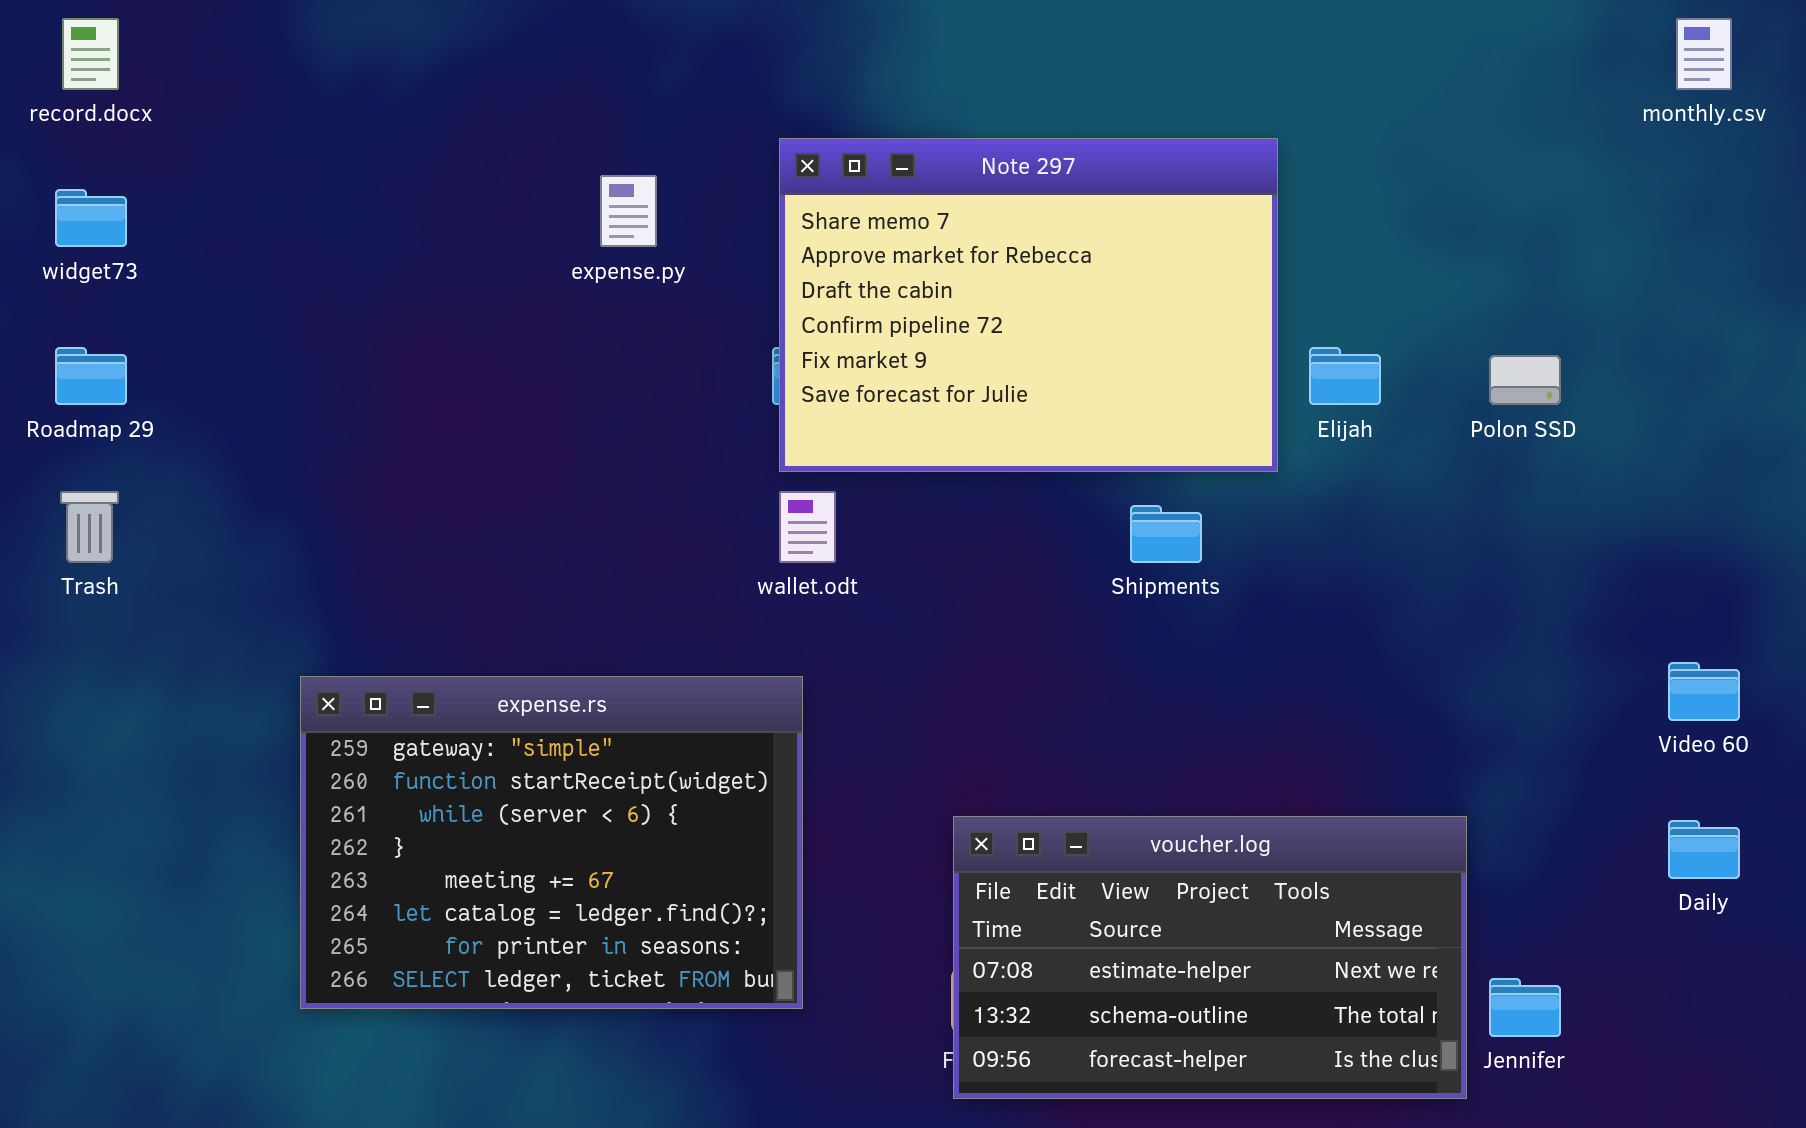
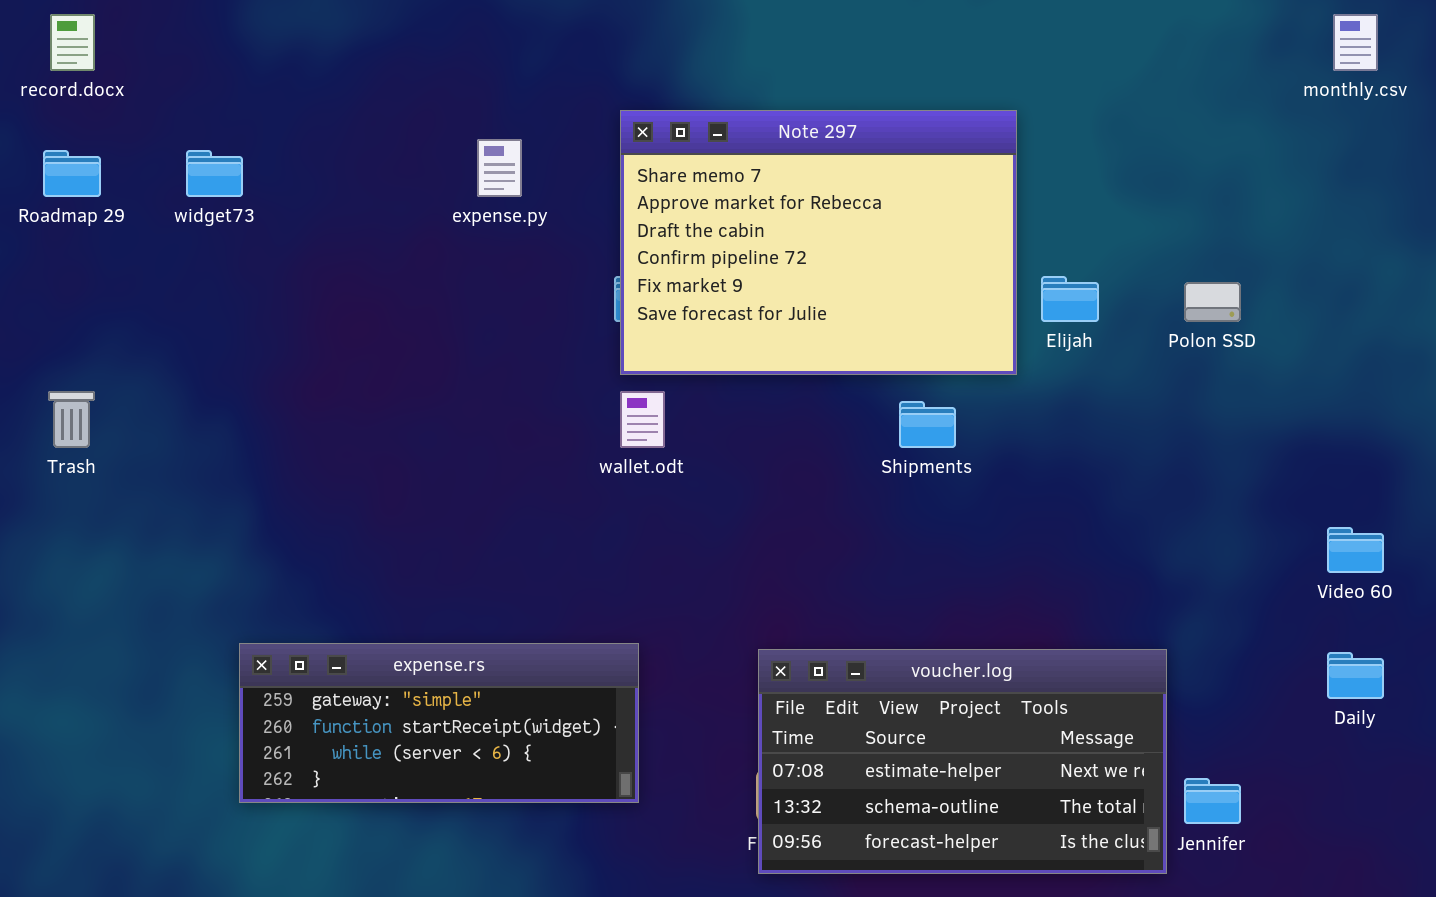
widget73: [55,189,127,247] -> [186,150,243,197], moved
Roadmap 29: [55,347,127,405] -> [43,150,101,197], moved
expense.rs: [300,676,803,1009] -> [239,643,639,803], resized

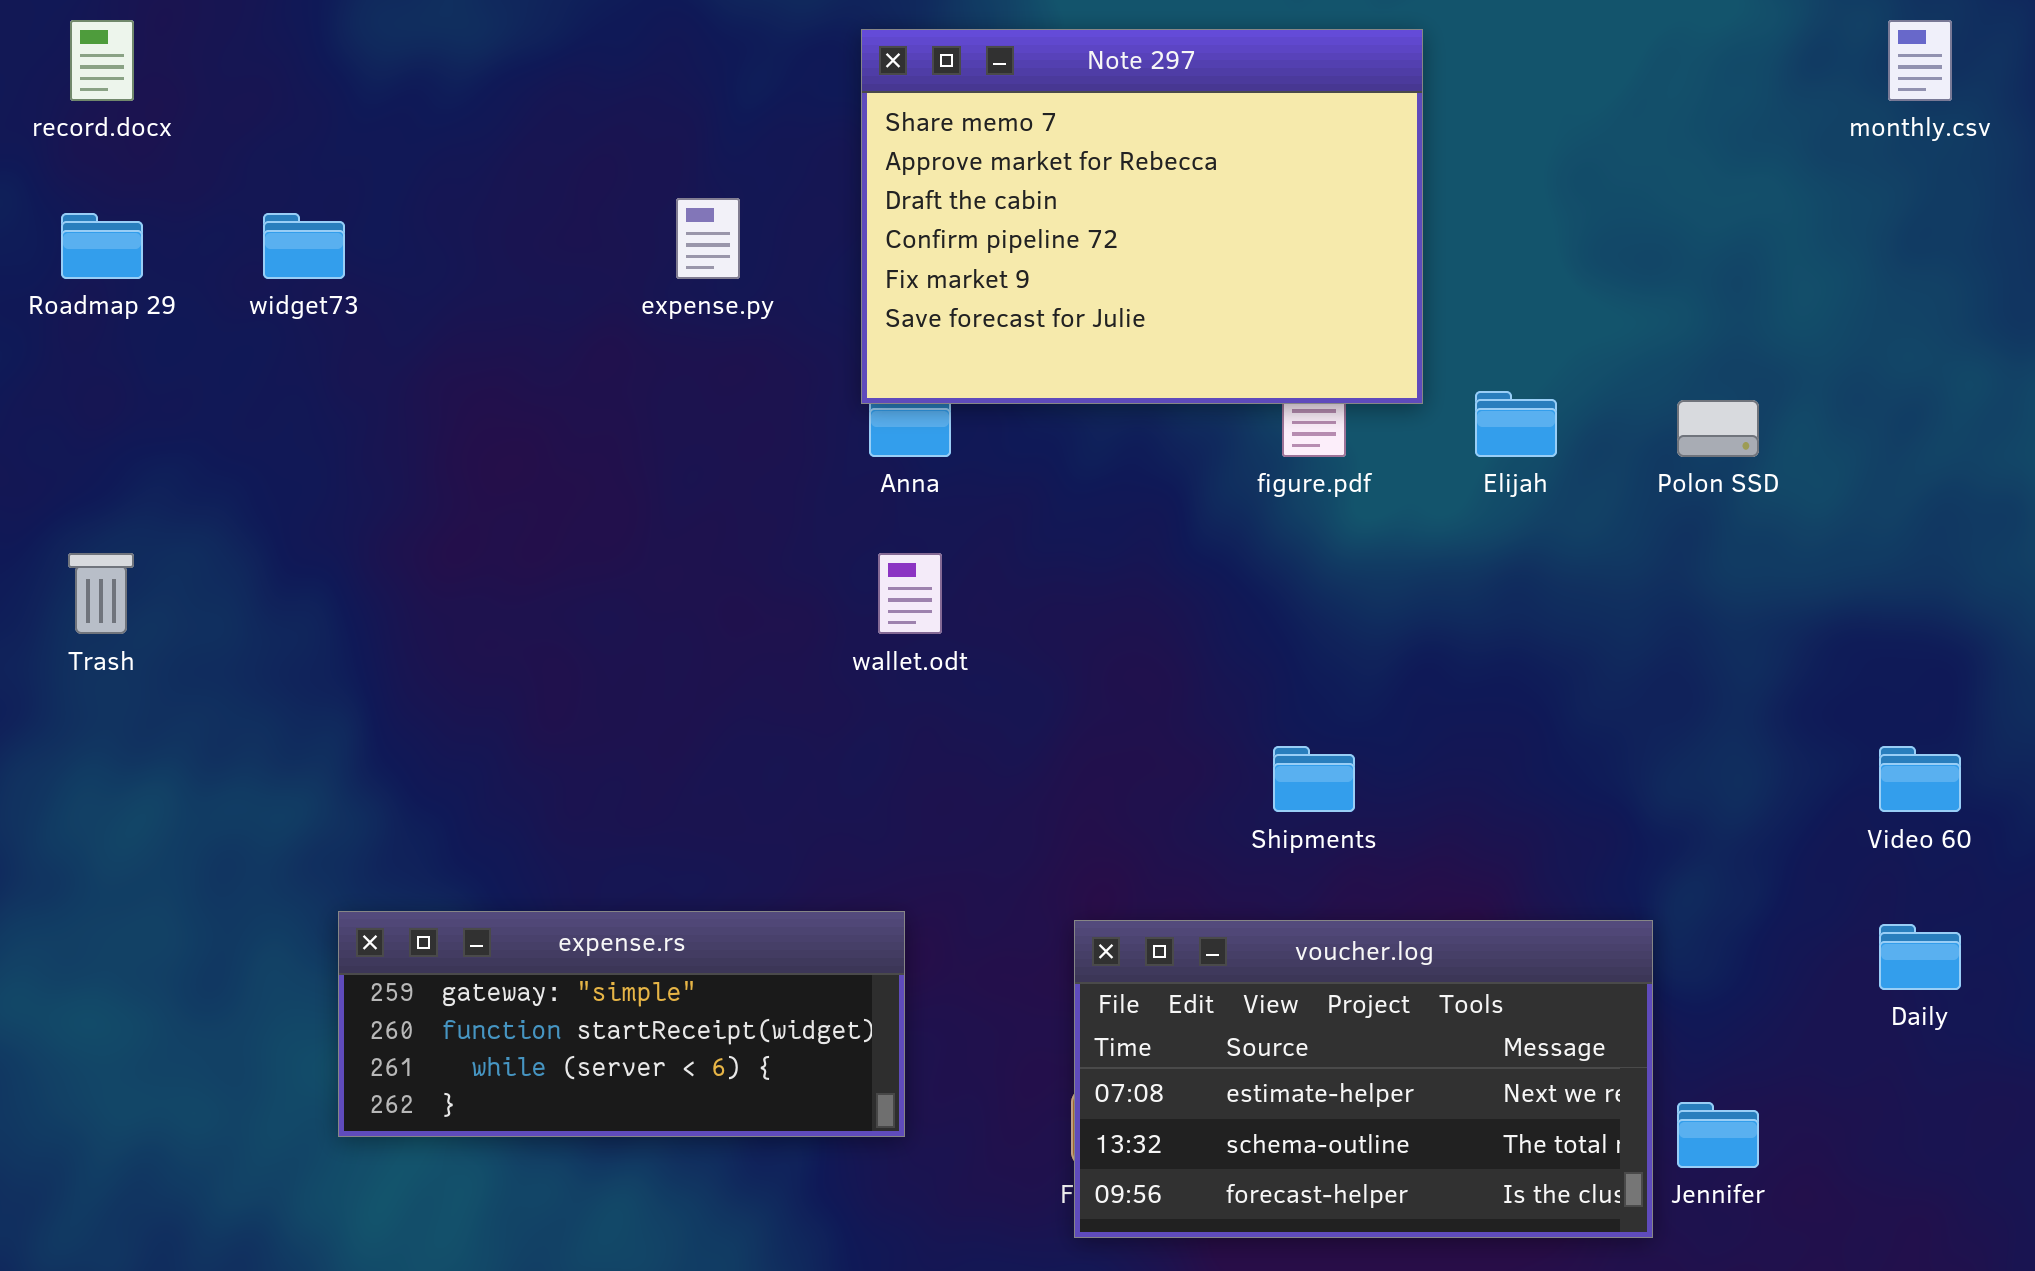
Note 297: [620,110,1017,375] -> [861,29,1423,404], moved
Shipments: [899,401,956,448] -> [1273,746,1355,812], moved

